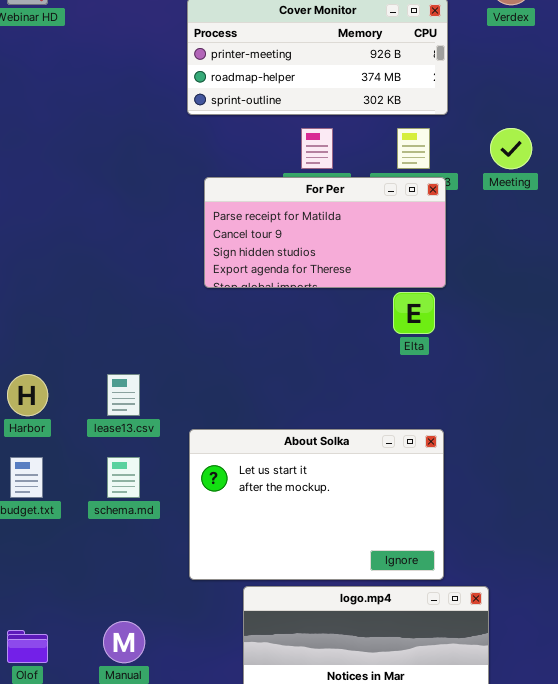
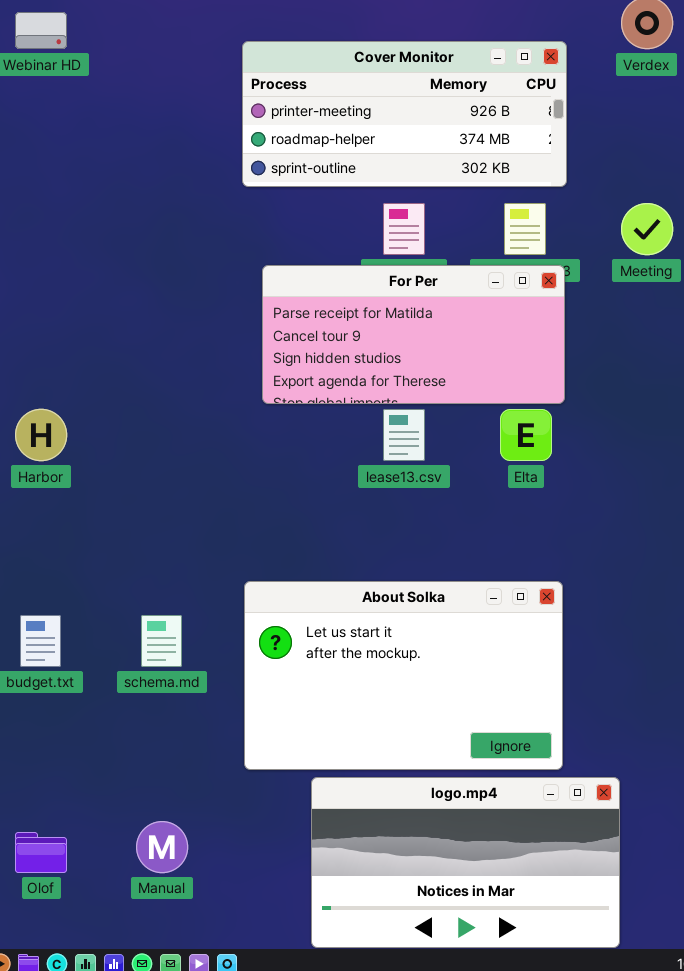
Harbor: [7,374,48,416] -> [15,409,67,461], moved
lease13.csv: [107,374,140,416] -> [383,409,425,461], moved

